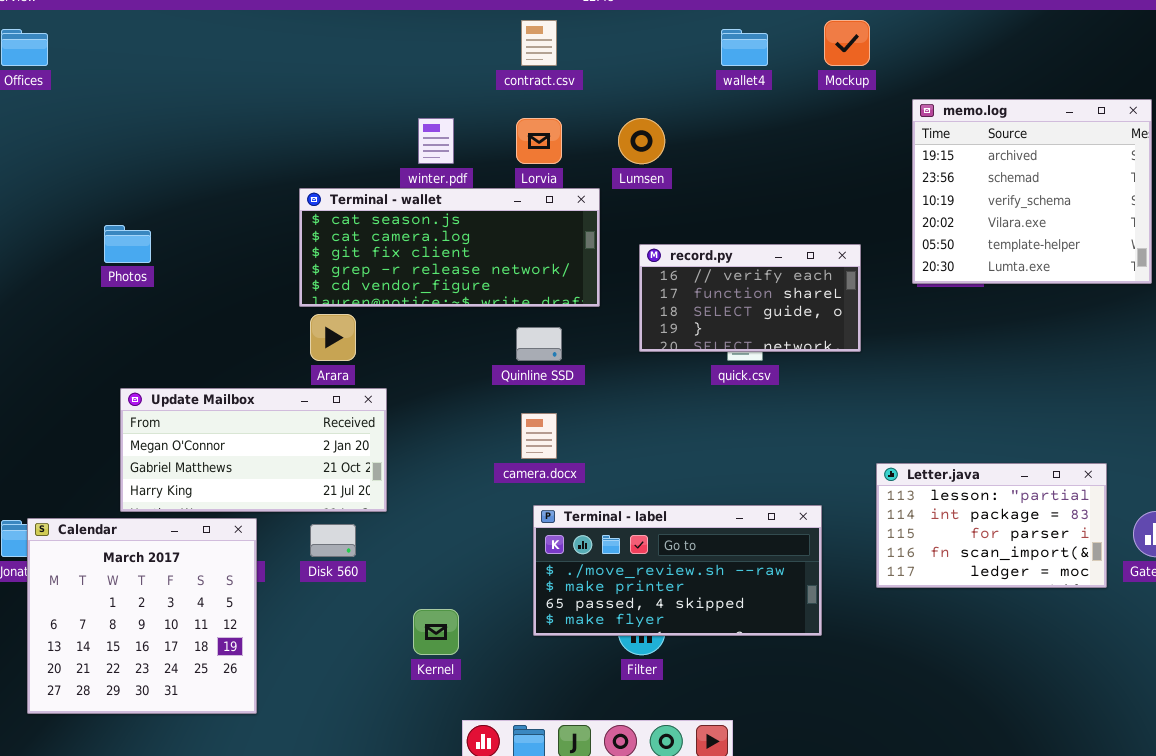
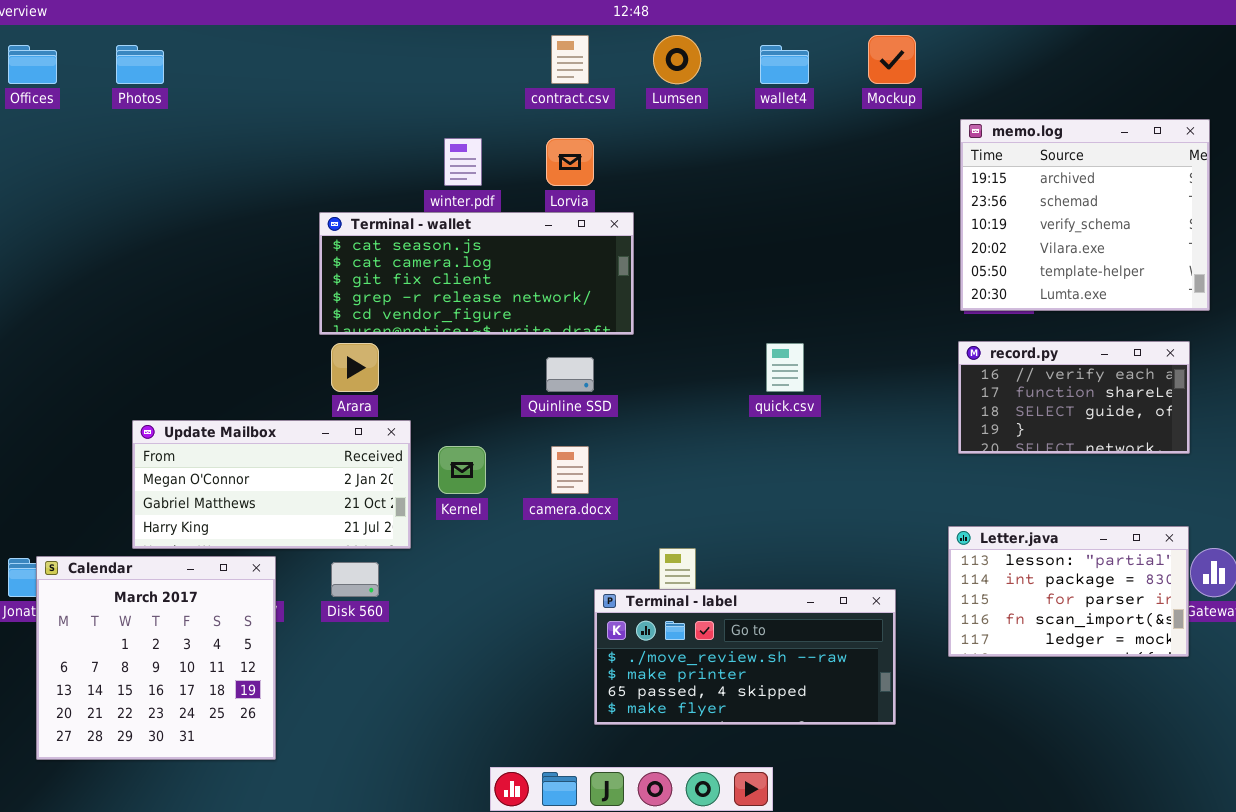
Lumsen: [618,118,665,164] -> [653,35,701,84], moved
Photos: [104,225,151,263] -> [116,45,164,84], moved
record.py: [639,244,861,352] -> [958,341,1190,454], moved
Letter.java: [876,463,1107,588] -> [948,526,1189,657], moved
Terminal - label: [533,505,822,636] -> [594,589,896,725], moved
Kernel: [413,609,459,655] -> [438,446,486,494], moved

